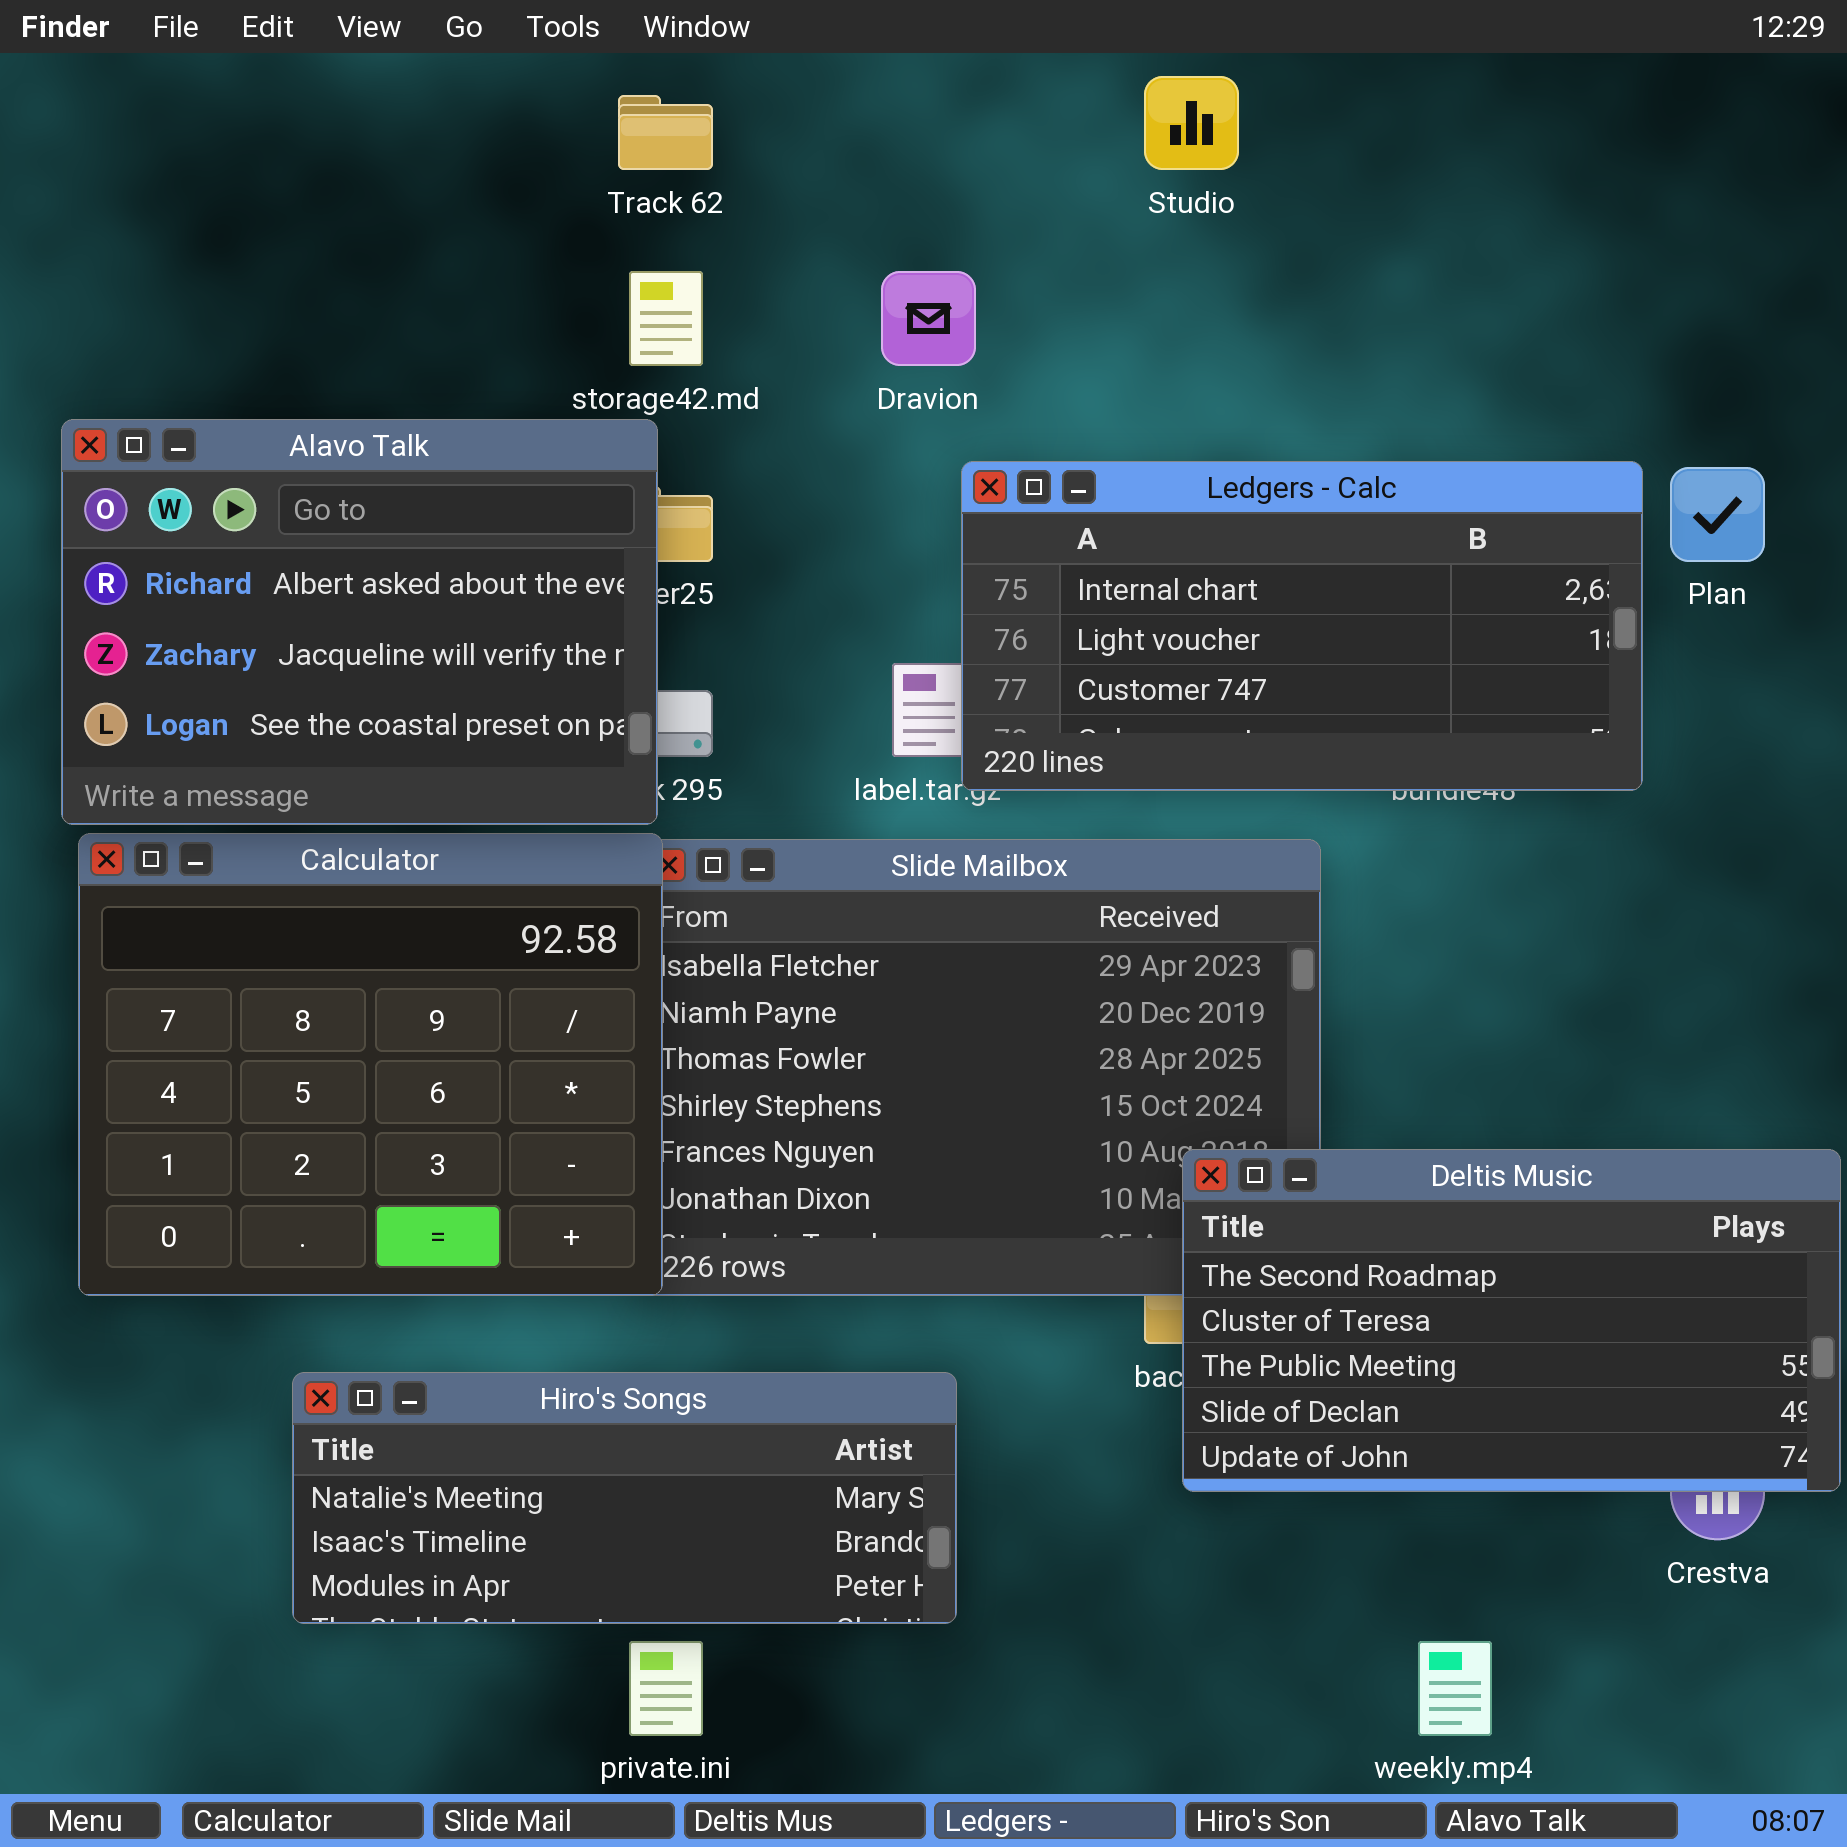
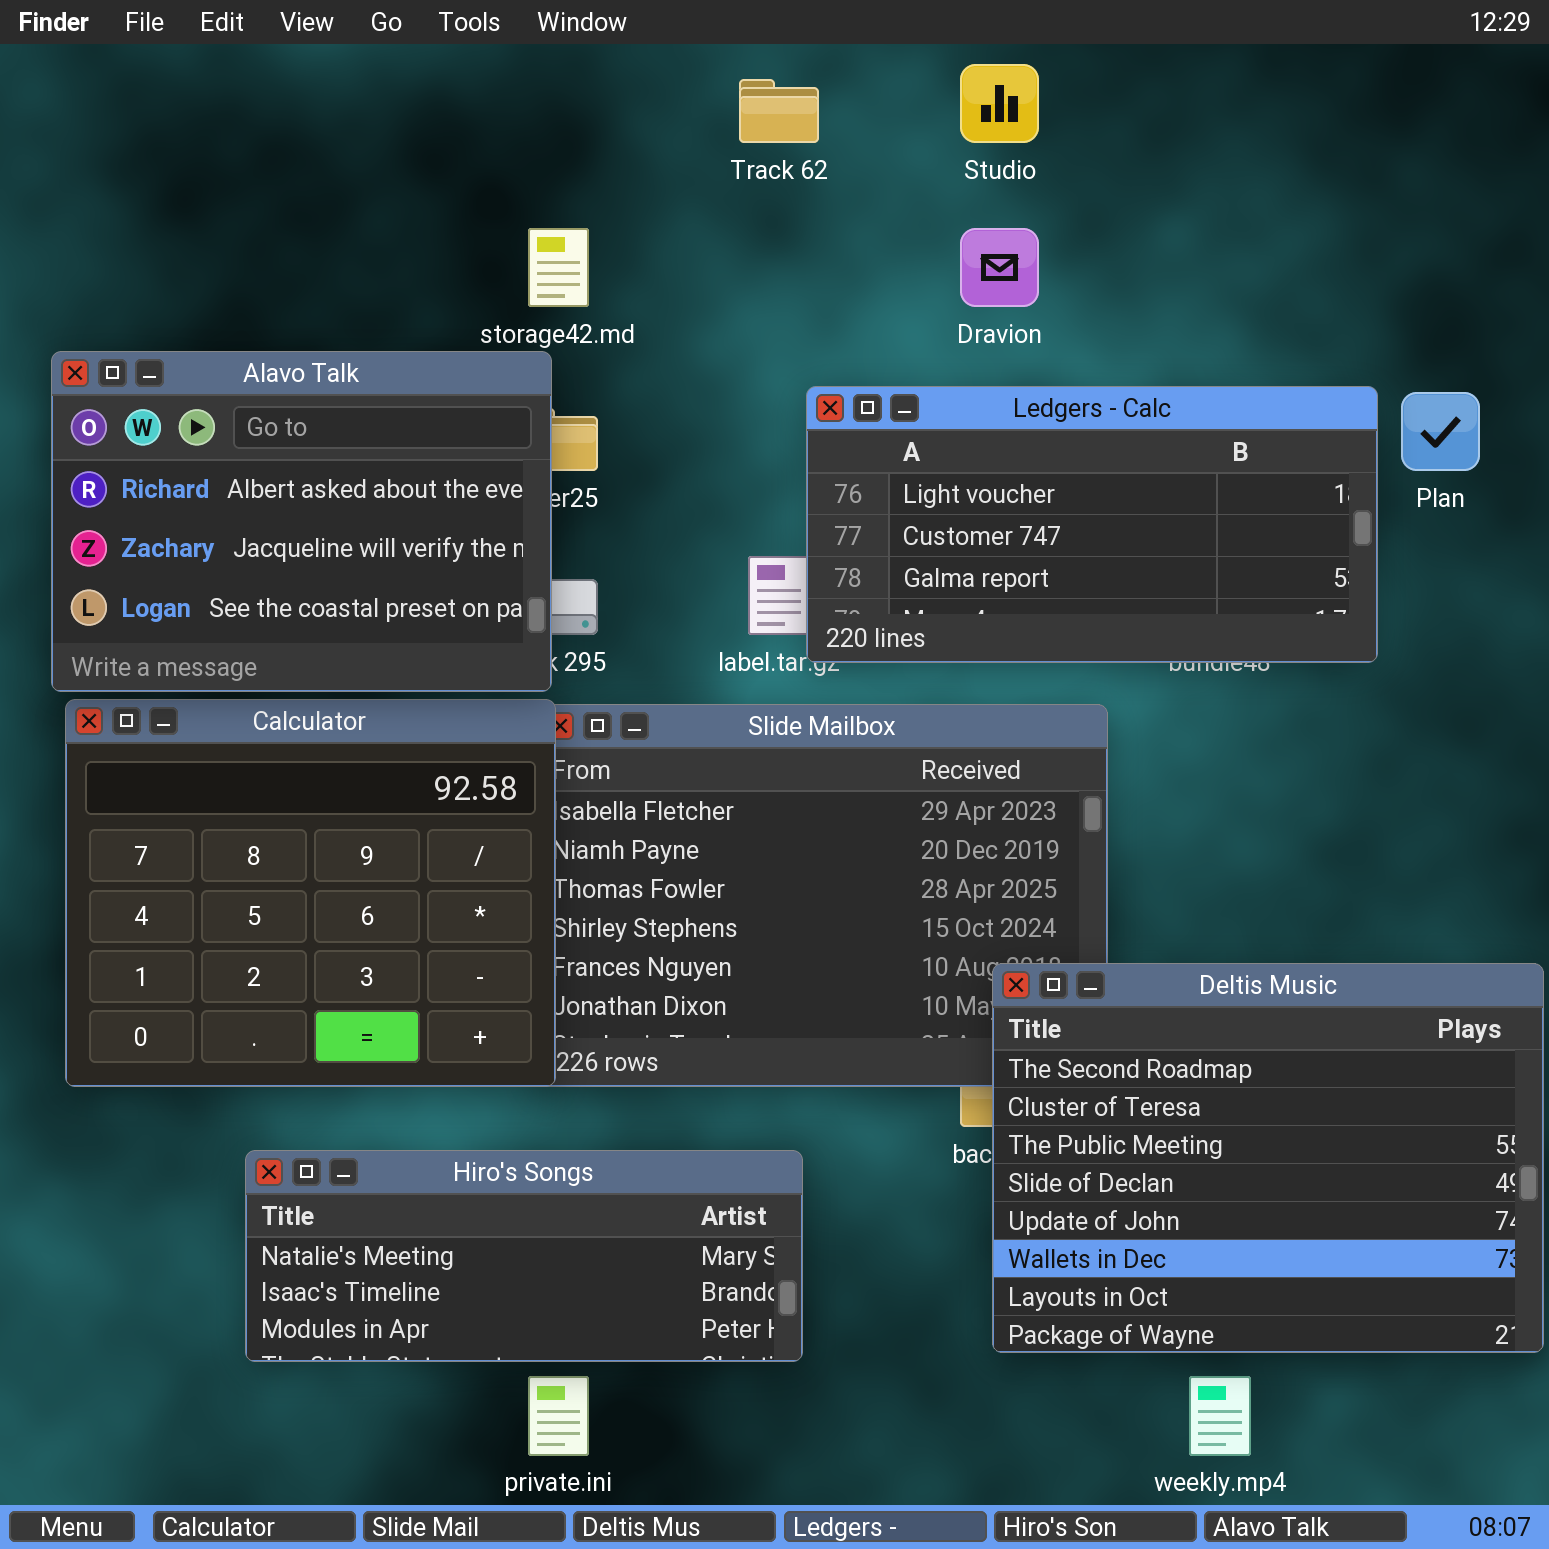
Track 62: [618,95,713,170] -> [739,79,819,143], moved
Dravion: [881,271,976,366] -> [960,228,1039,307], moved
Ledgers - Calc: [961,461,1643,791] -> [806,386,1378,663], scrolled down 1 row
Deltis Music: [1182,1149,1841,1492] -> [992,963,1544,1353], resized

